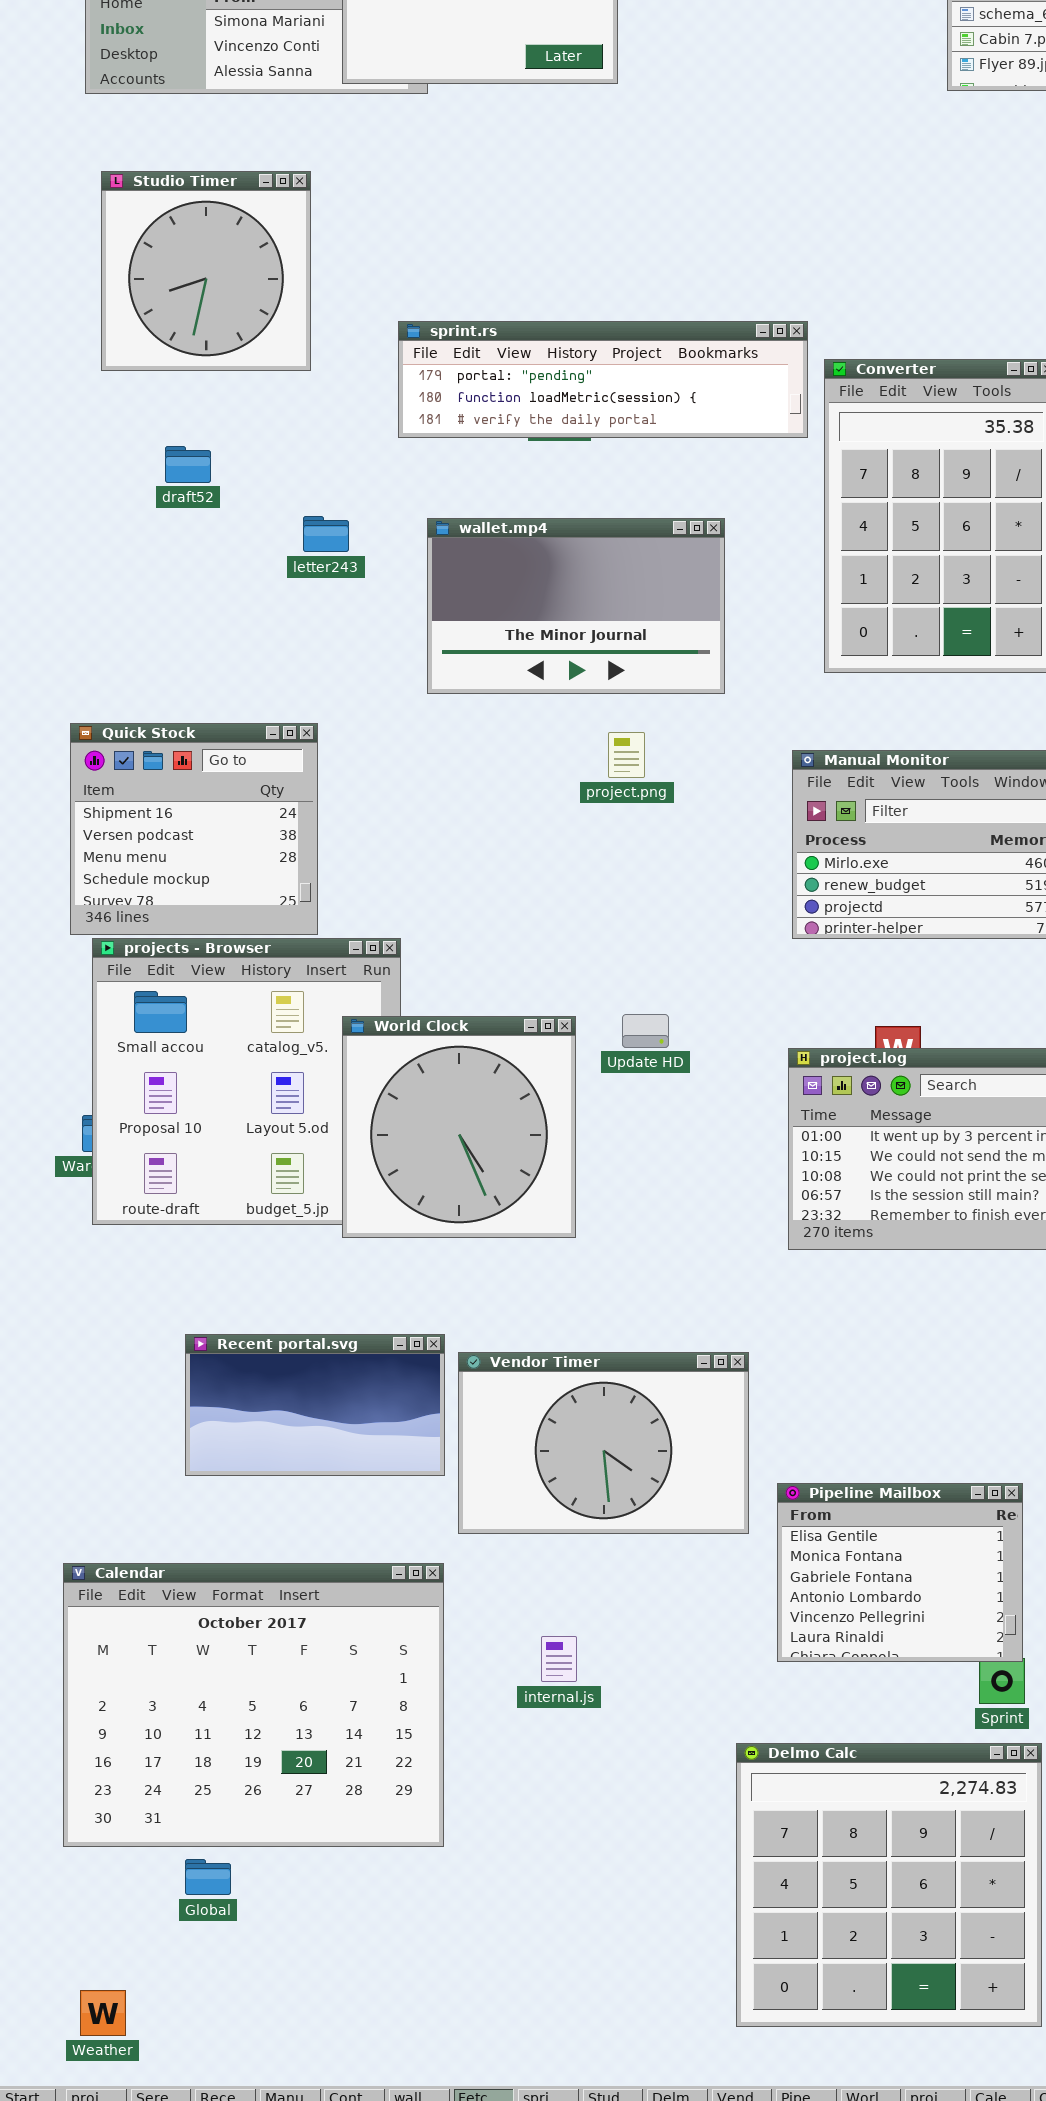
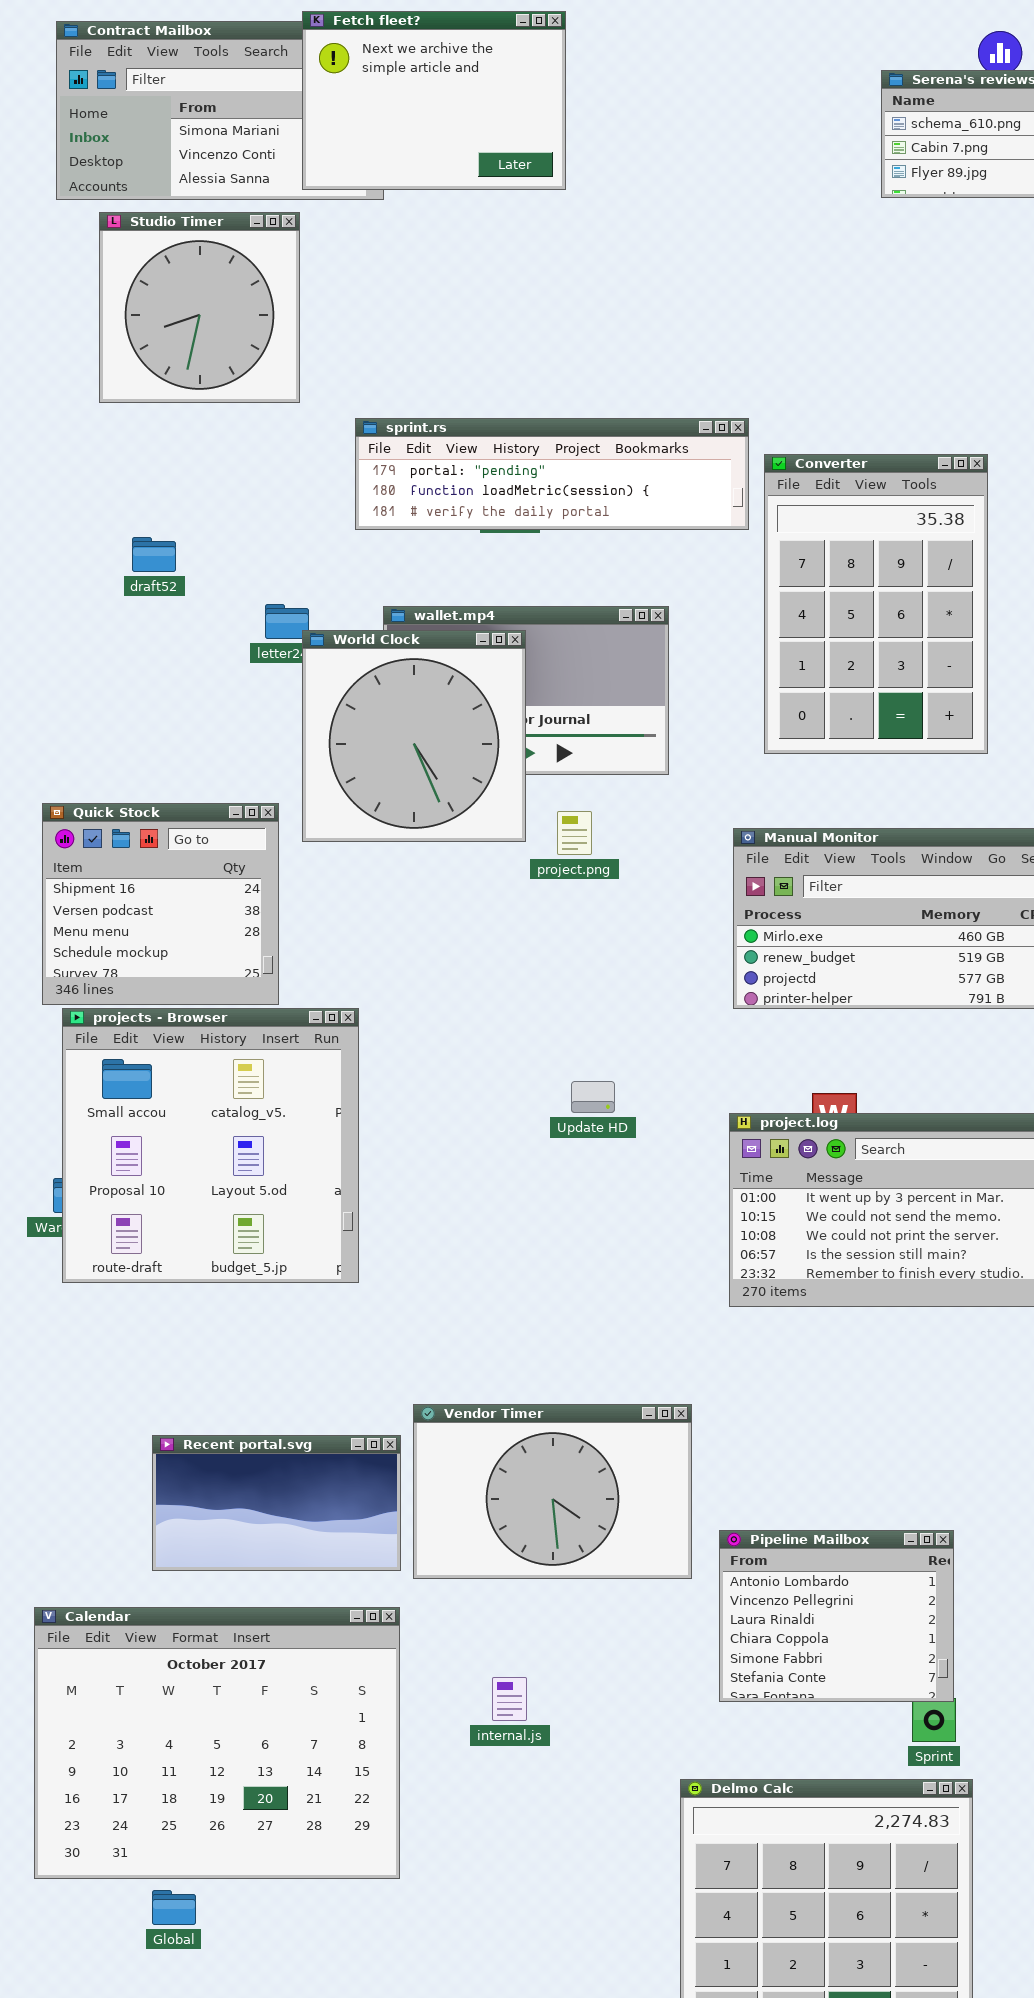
Studio Timer: [101,171,311,371] -> [99,212,300,403], moved
World Clock: [342,1016,576,1238] -> [302,630,526,842], moved
Recent portal.svg: [185,1334,445,1476] -> [152,1435,401,1571], moved
Pipeline Mailbox: [777,1483,1023,1662] -> [719,1530,954,1702], scrolled down 3 rows

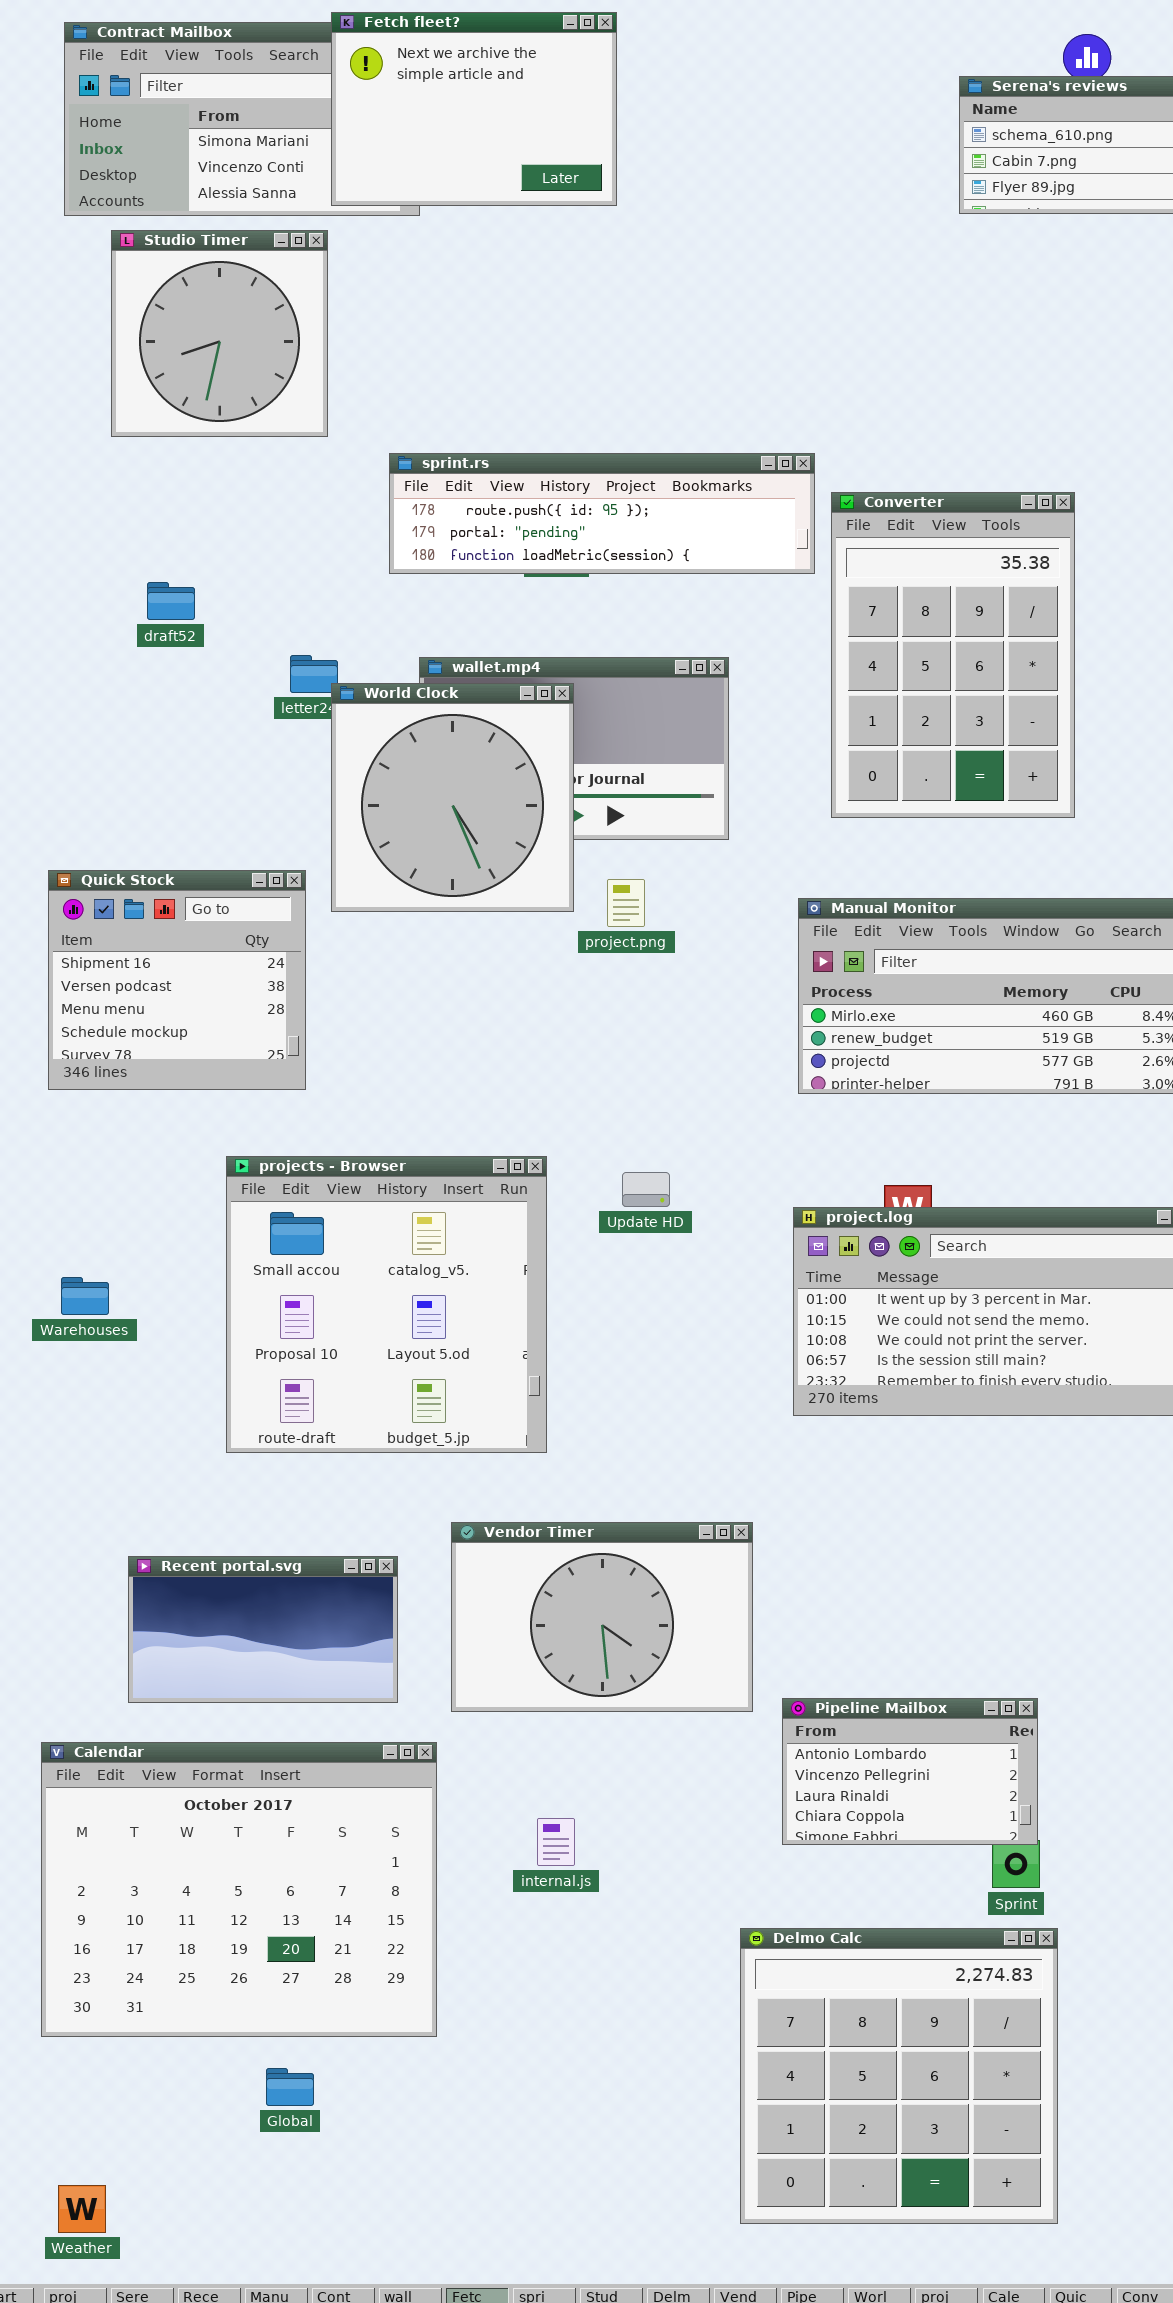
sprint.rs: [355,418,749,530] -> [389,453,815,574], scrolled up 1 row
projects - Browser: [62,1008,359,1283] -> [226,1156,547,1453], moved
Recent portal.svg: [152,1435,401,1571] -> [128,1556,398,1703], moved
Pipeline Mailbox: [719,1530,954,1702] -> [782,1698,1038,1845], resized
Global: [152,1890,196,1925] -> [266,2068,314,2106], moved

